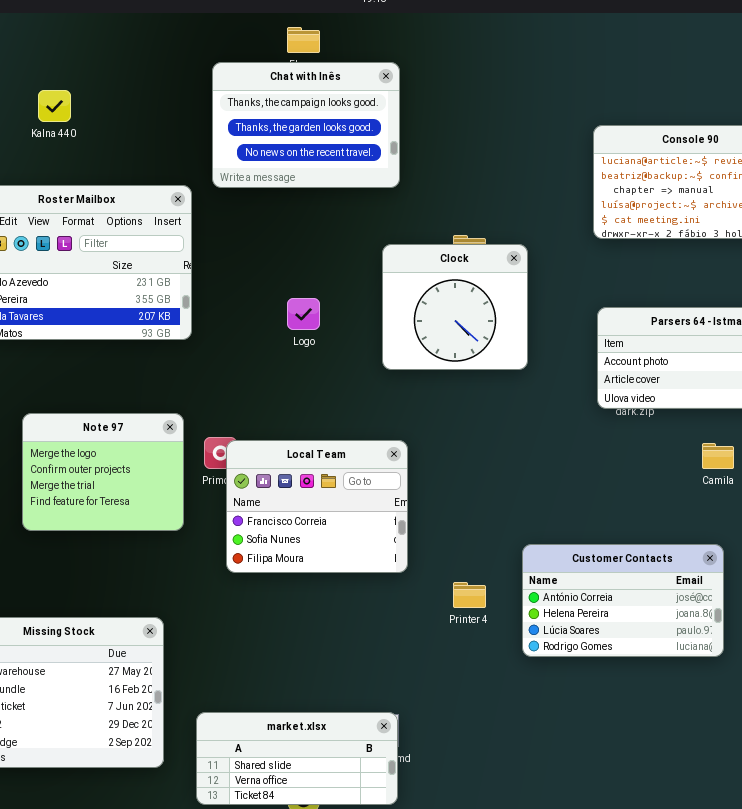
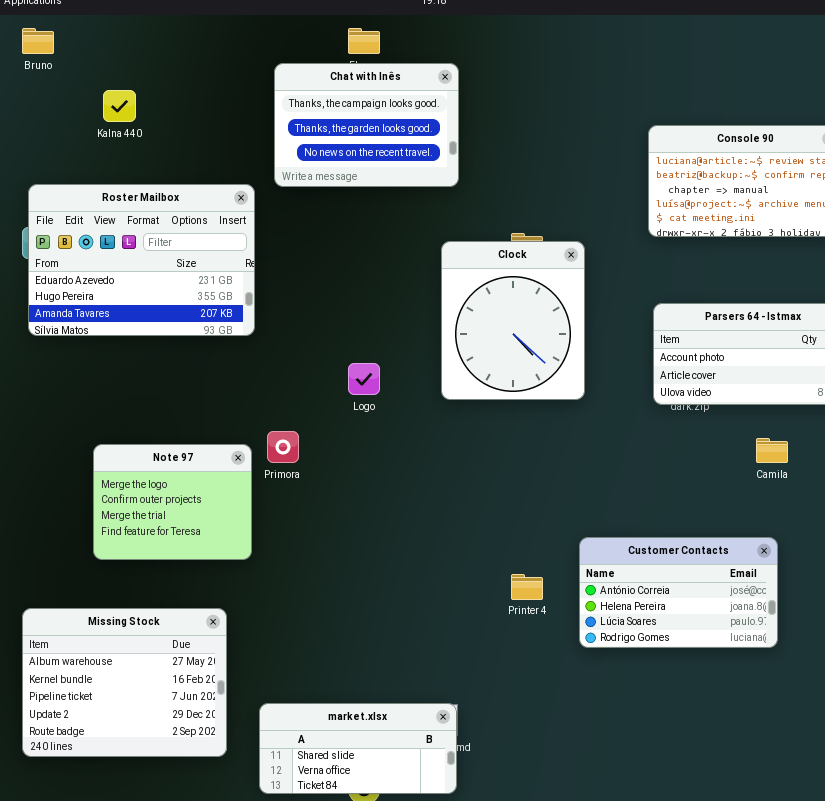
Clock: [382,244,528,370] -> [441,241,585,400], resized
Logo: [287,298,320,330] -> [348,363,380,395], moved
Note 97: [22,413,184,531] -> [93,444,252,560], moved
Local Team: [226,440,408,573] -> none, closed

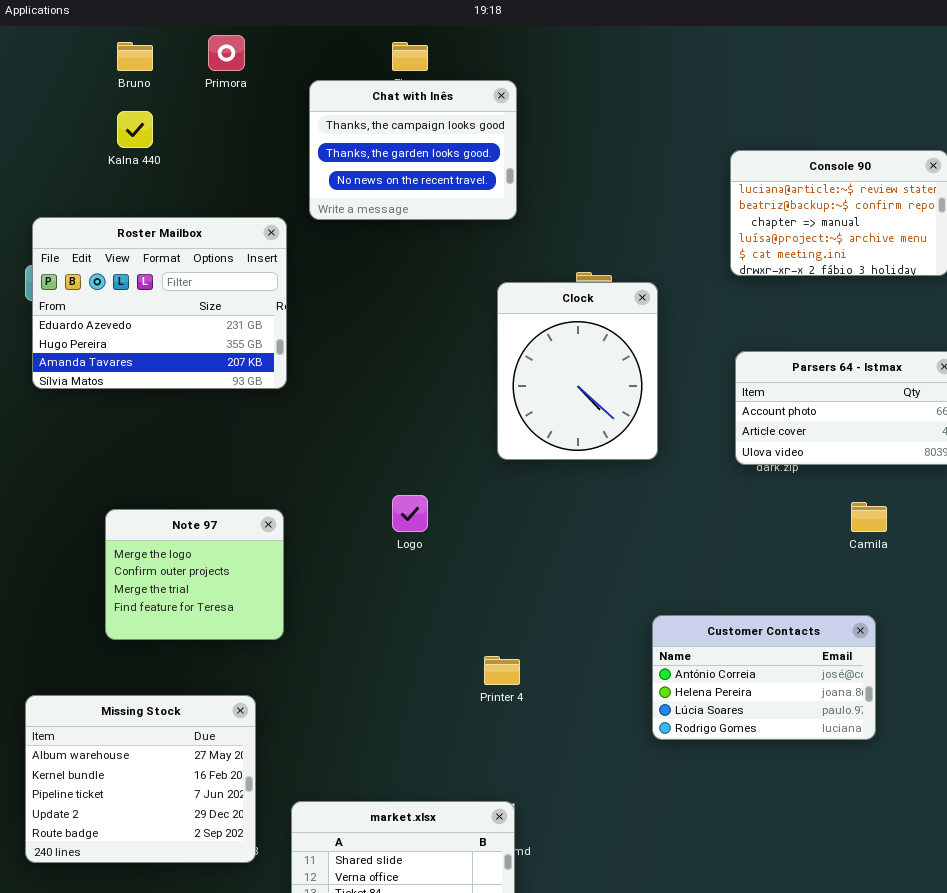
Bruno: [22,28,54,54] -> [117,42,153,71], moved
Logo: [348,363,380,395] -> [392,495,428,532], moved
Primora: [267,431,299,463] -> [208,35,245,71], moved
Printer 4: [511,574,543,600] -> [484,656,520,685], moved

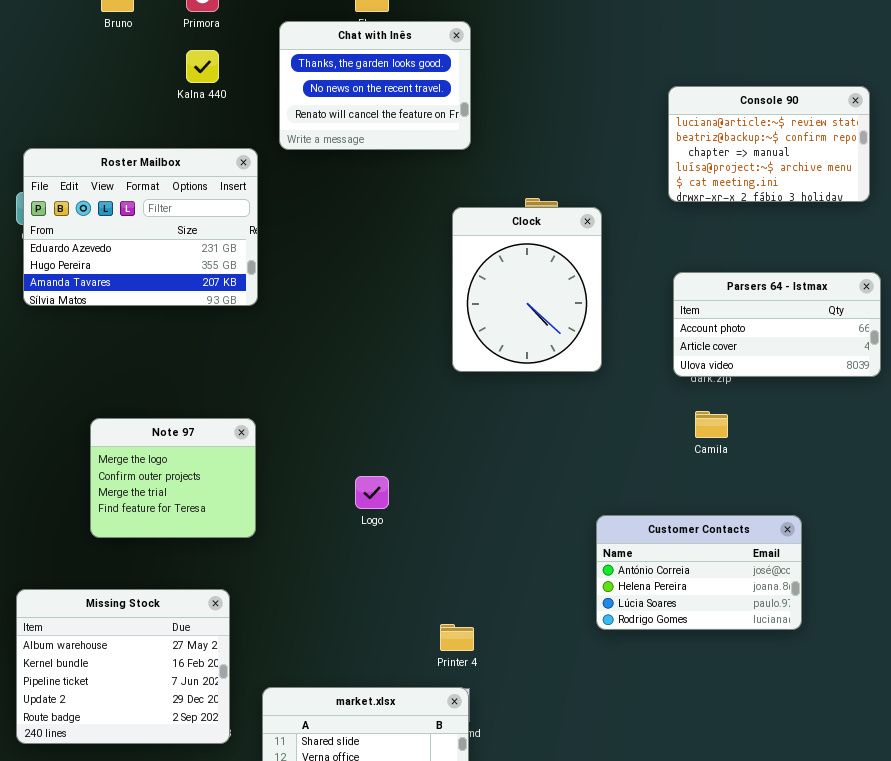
Chat with Inês: [309,80,517,220] -> [279,21,471,150], scrolled down 1 row
Kalna 440: [117,111,153,148] -> [186,50,219,83], moved
Logo: [392,495,428,532] -> [355,476,389,509], moved
Camila: [851,502,887,532] -> [695,411,728,438], moved
Printer 4: [484,656,520,685] -> [440,624,474,651], moved

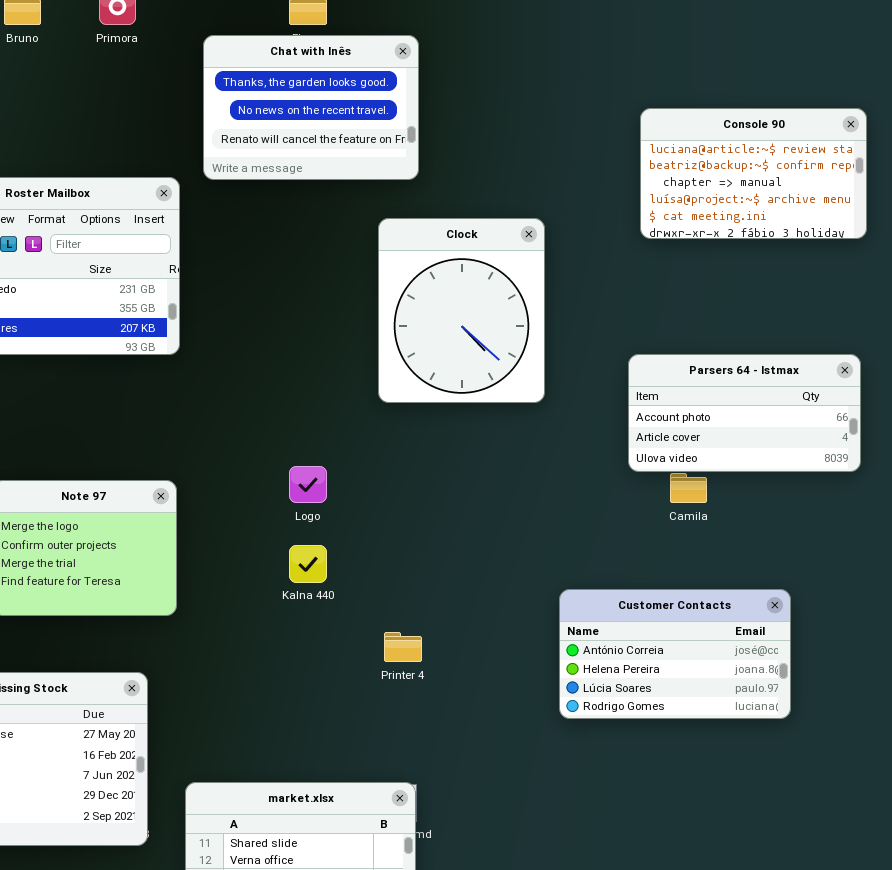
Kalna 440: [186,50,219,83] -> [289,545,327,583], moved
Clock: [452,207,602,372] -> [378,218,545,403], moved
Parsers 64 - Istmax: [673,272,881,377] -> [628,354,861,472], moved
Logo: [355,476,389,509] -> [289,466,327,503], moved
Printer 4: [440,624,474,651] -> [384,632,422,662], moved

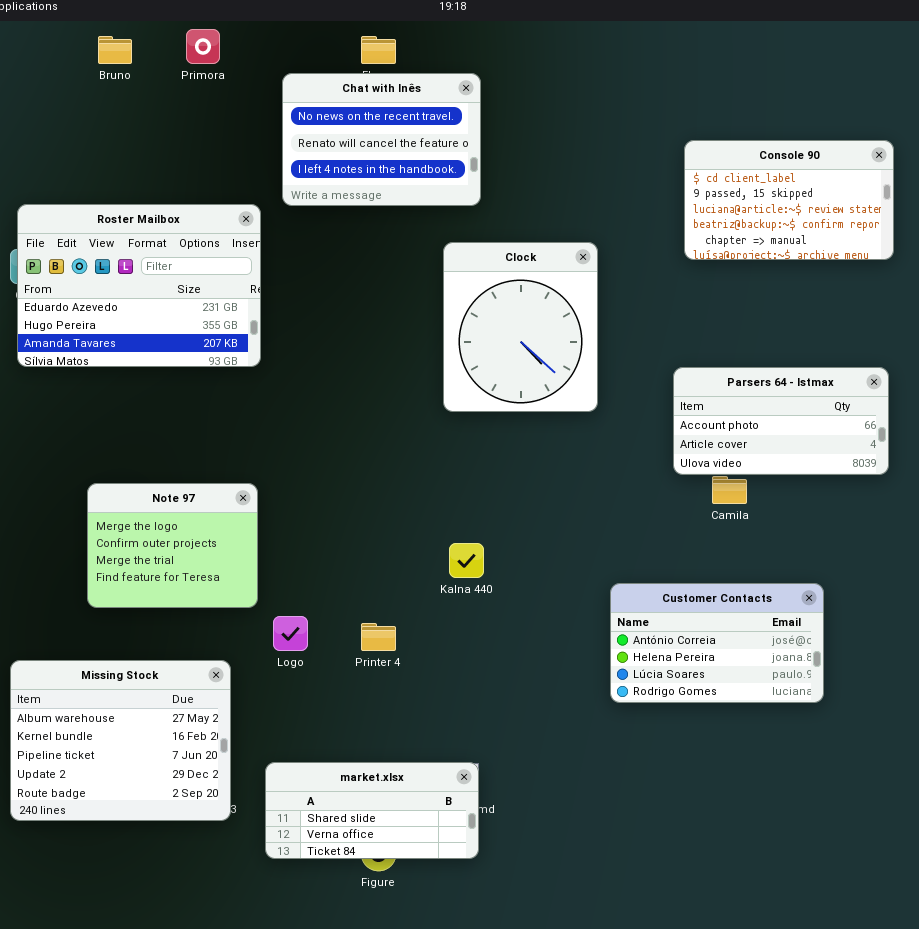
Chat with Inês: [203,35,419,180] -> [282,73,481,206], scrolled down 1 row
Console 90: [640,108,867,239] -> [684,140,894,260], scrolled up 2 rows
Logo: [289,466,327,503] -> [273,616,308,651], moved
Kalna 440: [289,545,327,583] -> [449,543,484,578], moved
Printer 4: [384,632,422,662] -> [361,623,396,651], moved

